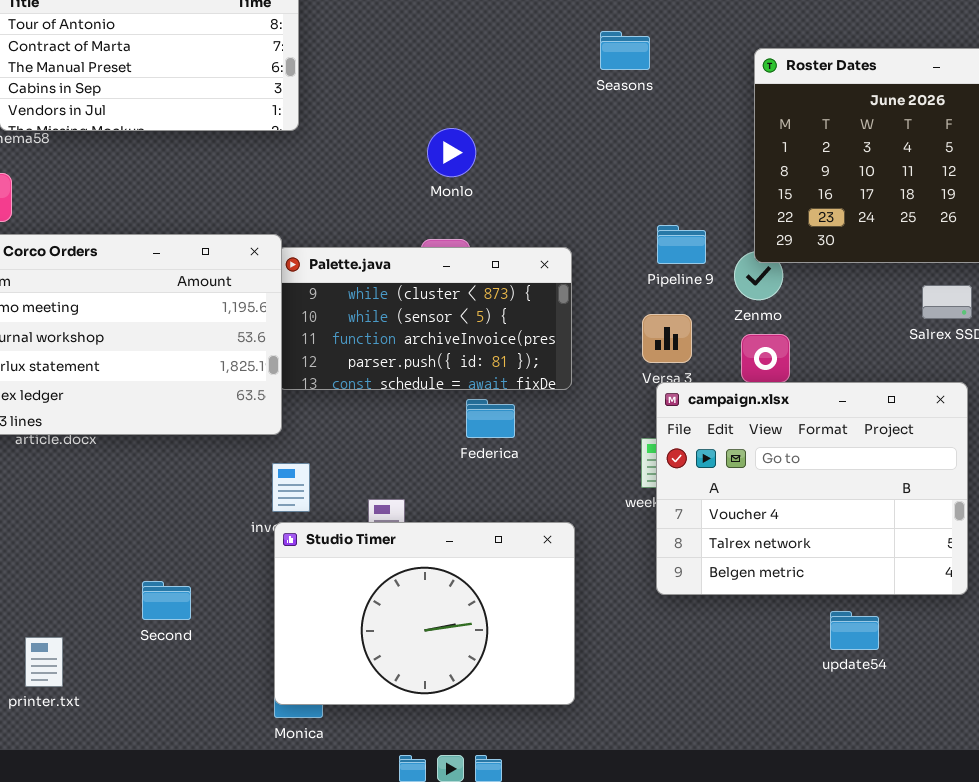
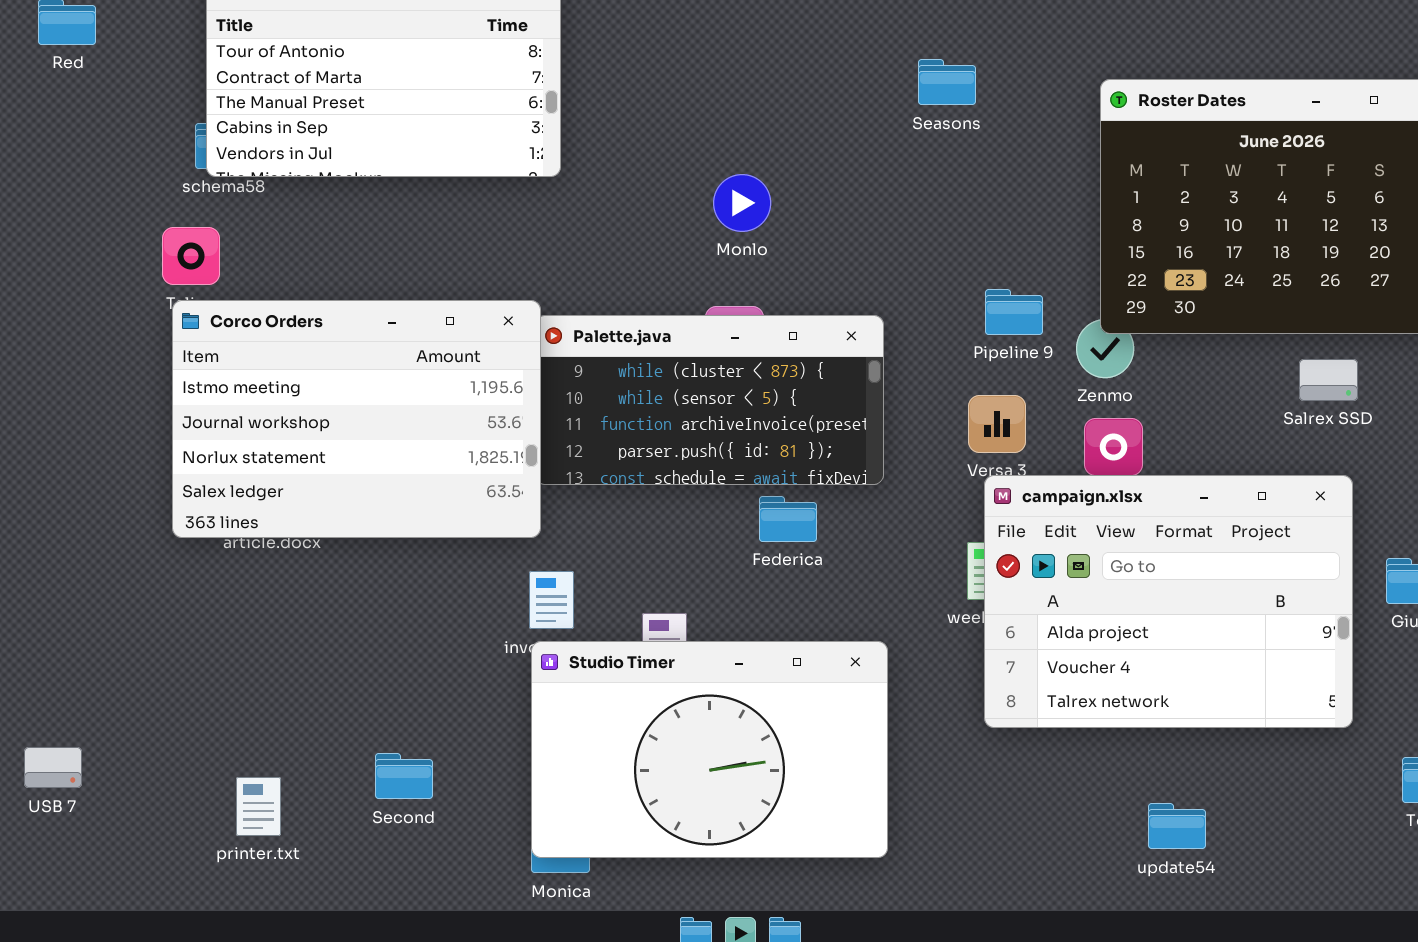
campaign.xlsx: [656,382,968,595] -> [984,475,1353,728], scrolled up 1 row
Second: [142,581,191,620] -> [375,753,433,799], moved
update54: [830,611,879,650] -> [1148,803,1206,849], moved

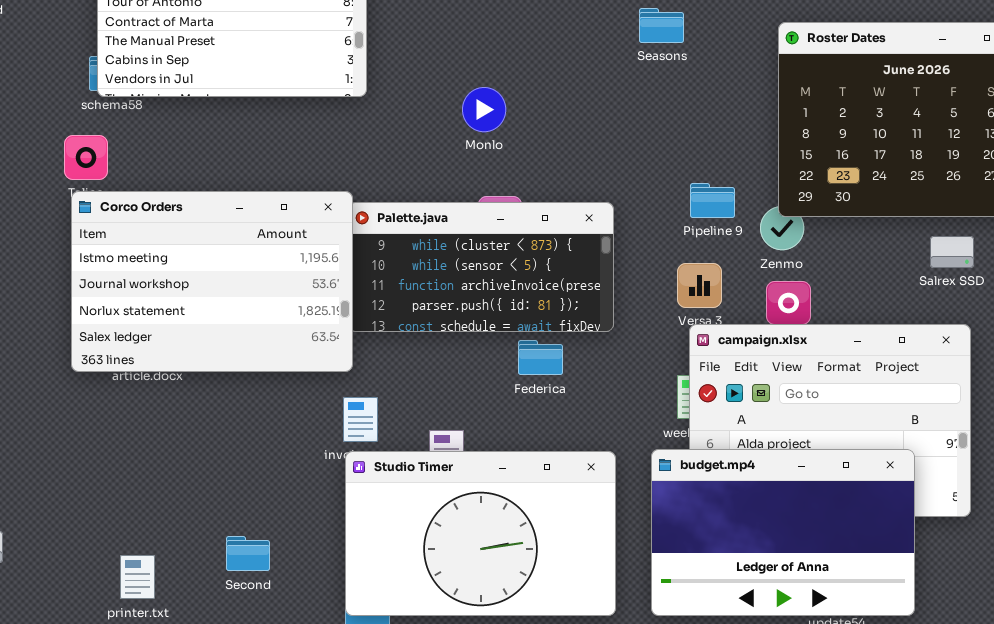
Monlo: [713,174,771,232] -> [462,87,506,132], moved
budget.mp4: none -> [651,449,915,616], opened

